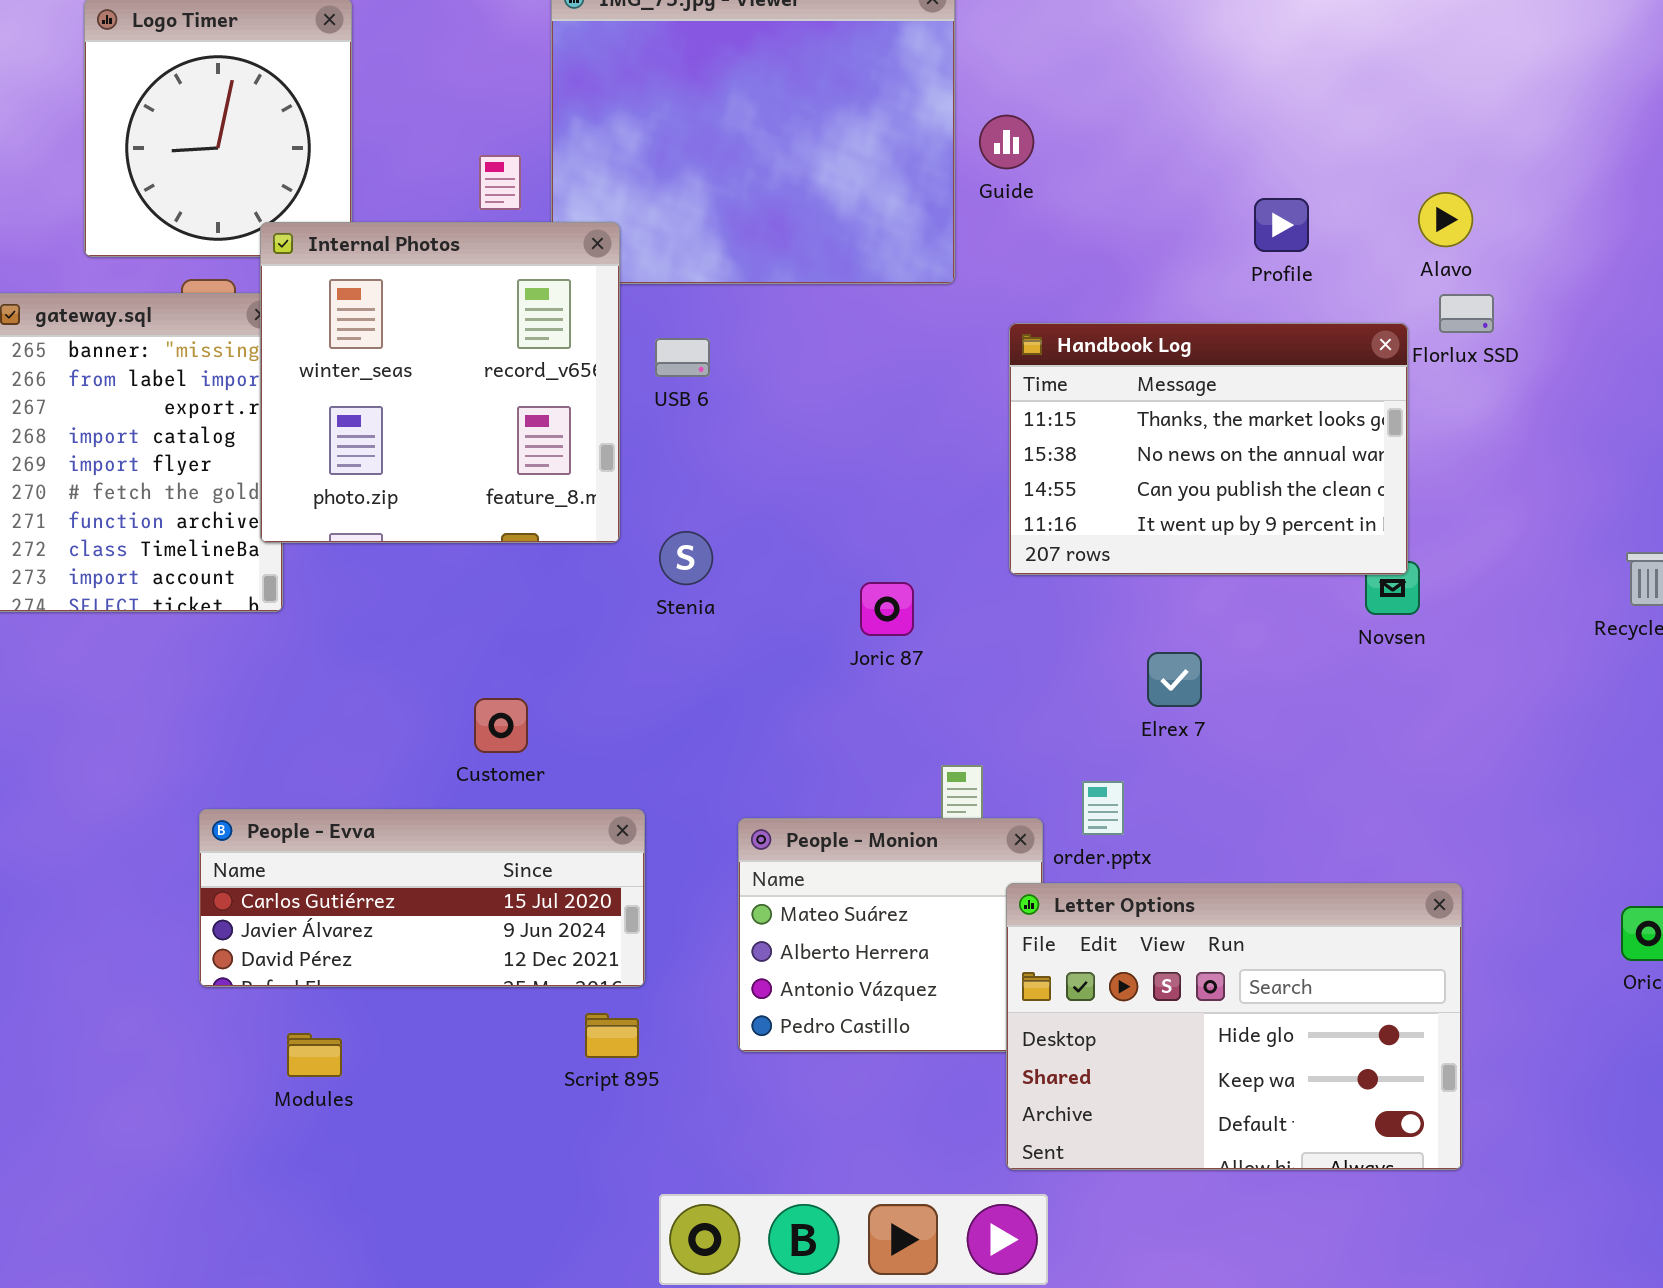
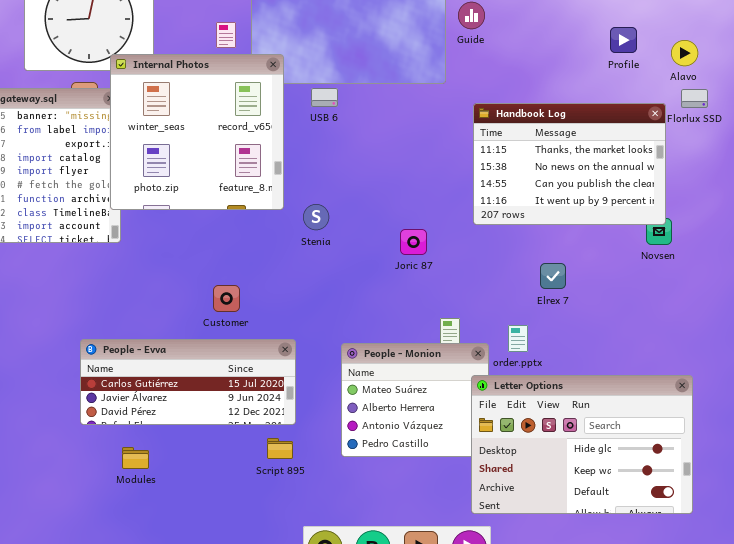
Profile: [1254,198,1309,252] -> [610,27,637,53], moved
USB 6: [655,338,710,377] -> [311,88,338,107], moved

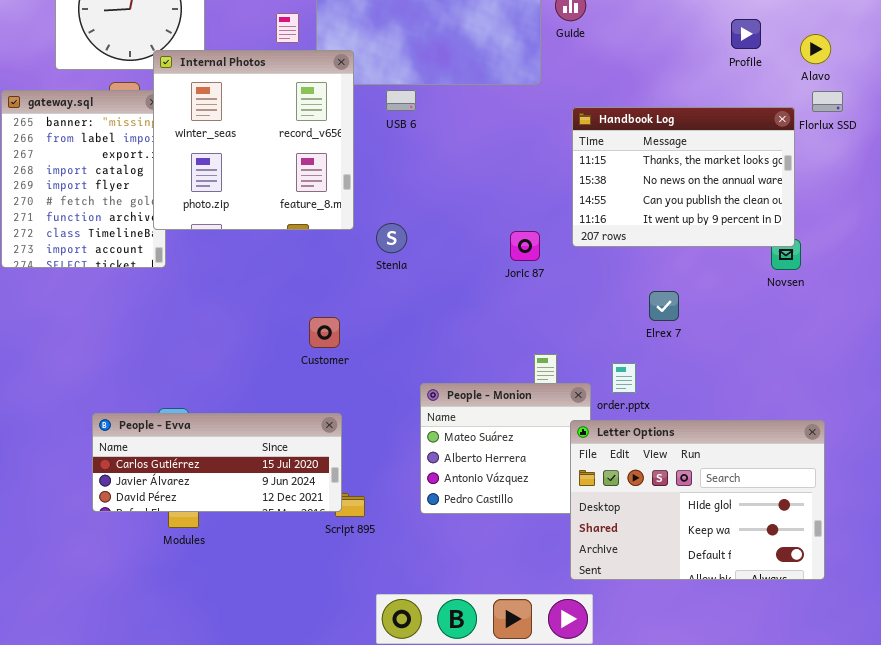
Joric 87: [400,229,427,255] -> [510,231,540,261], moved
Customer: [213,285,240,312] -> [309,317,340,348], moved
People - Evva: [80,339,296,425] -> [92,413,342,512], moved

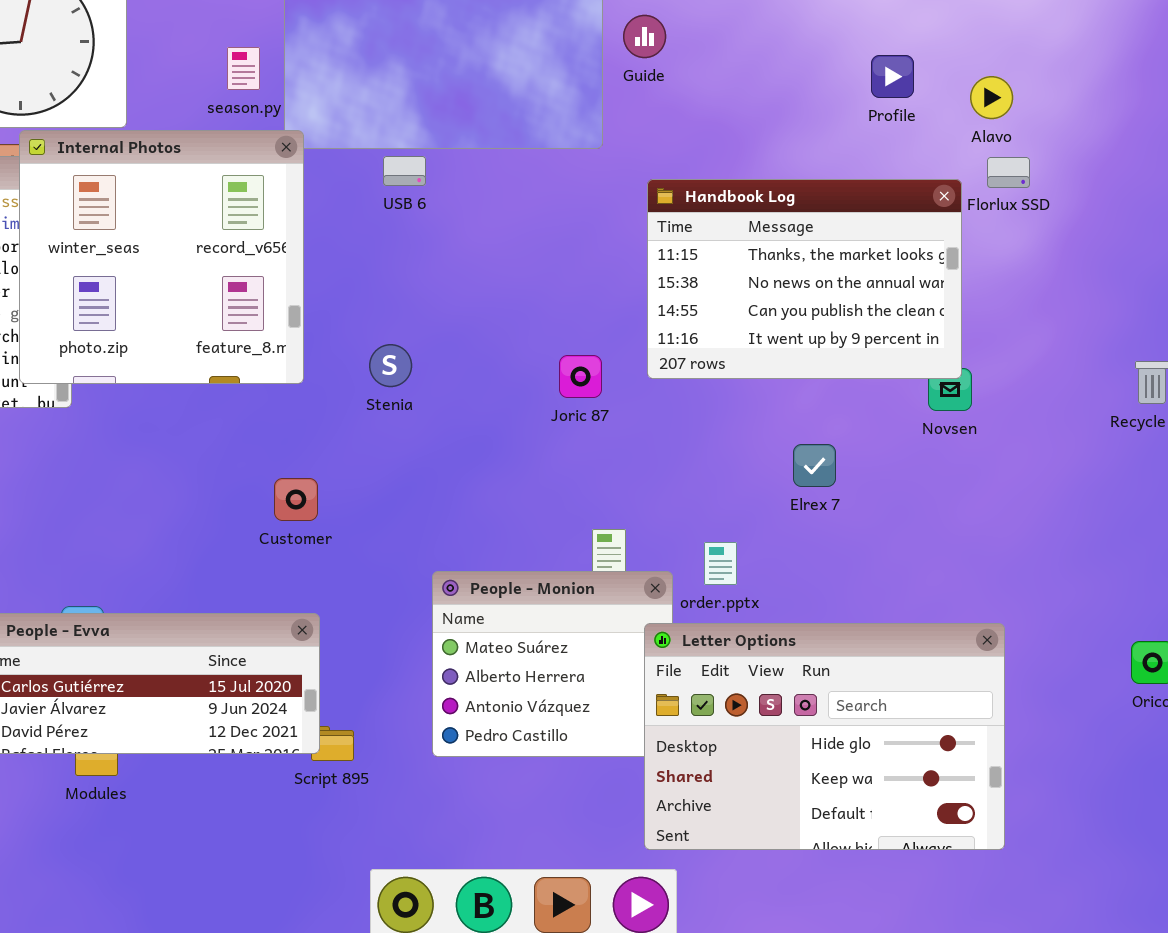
Internal Photos: [153,50,354,230] -> [19,130,304,384], moved
Elrex 7: [649,291,679,321] -> [793,444,836,487], moved

